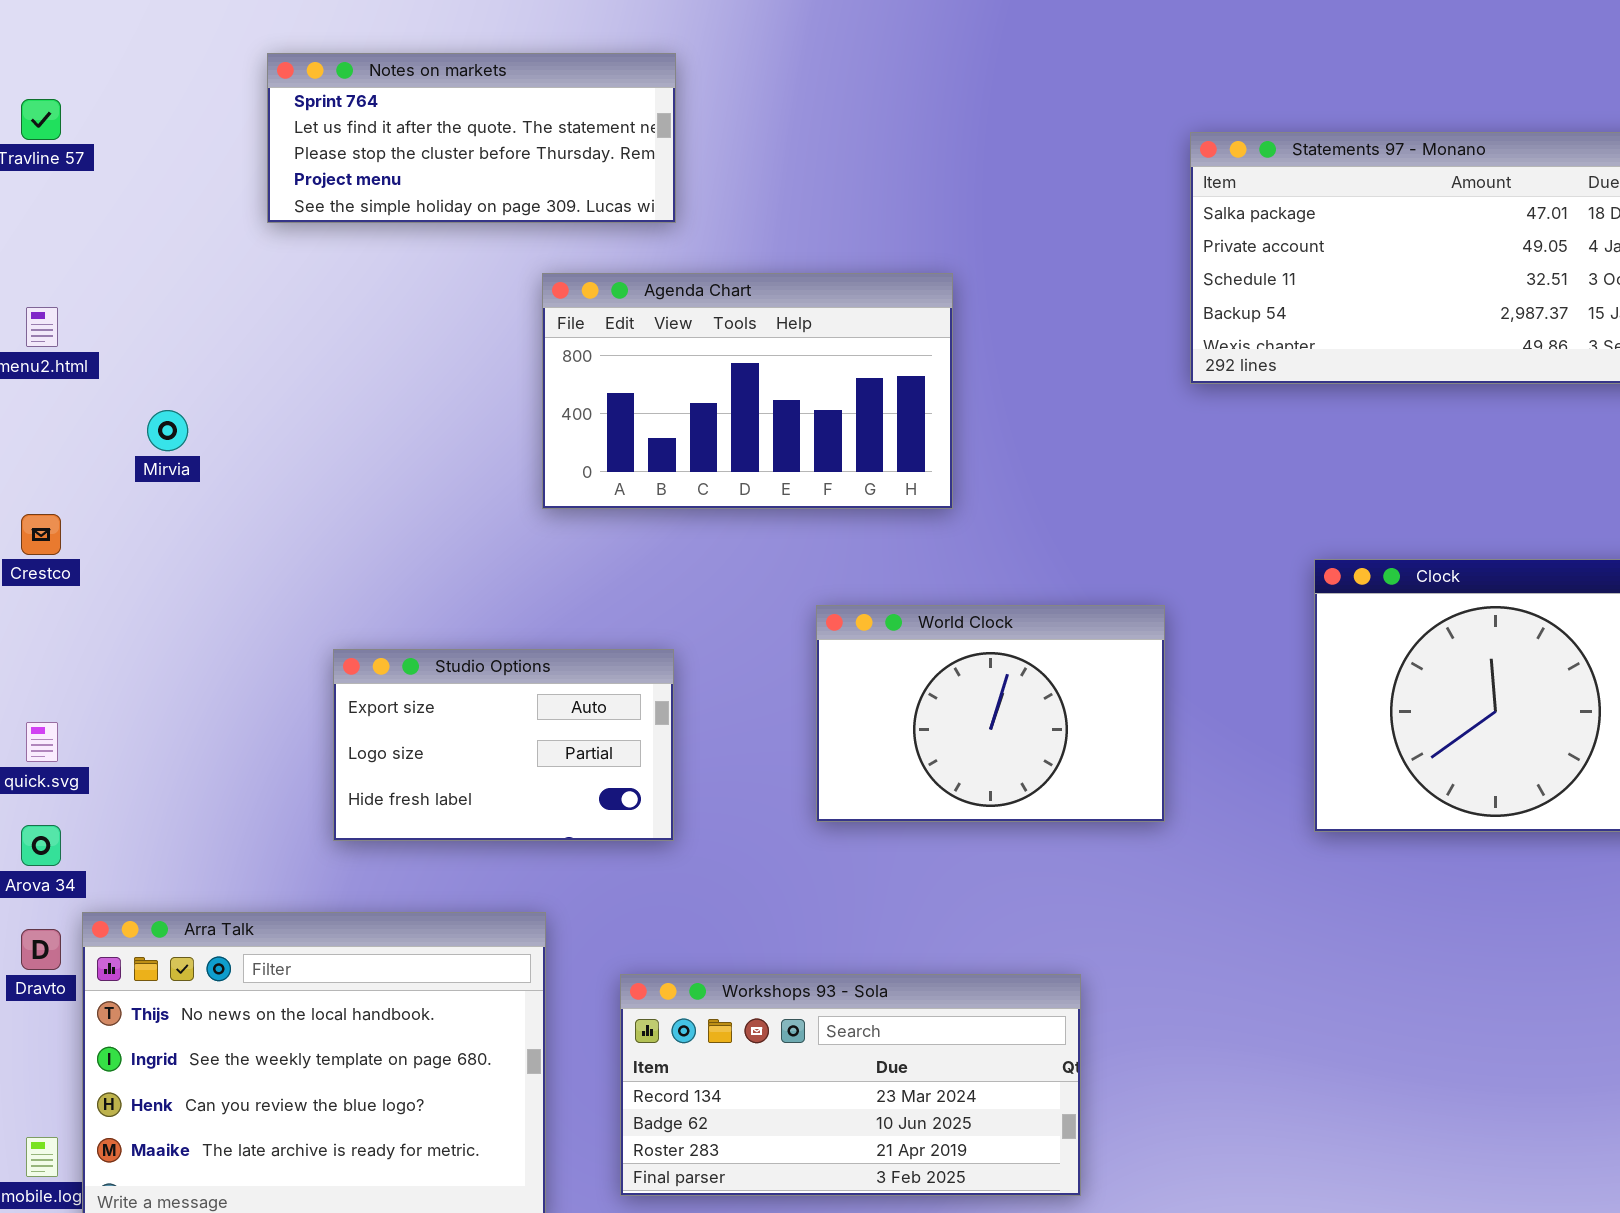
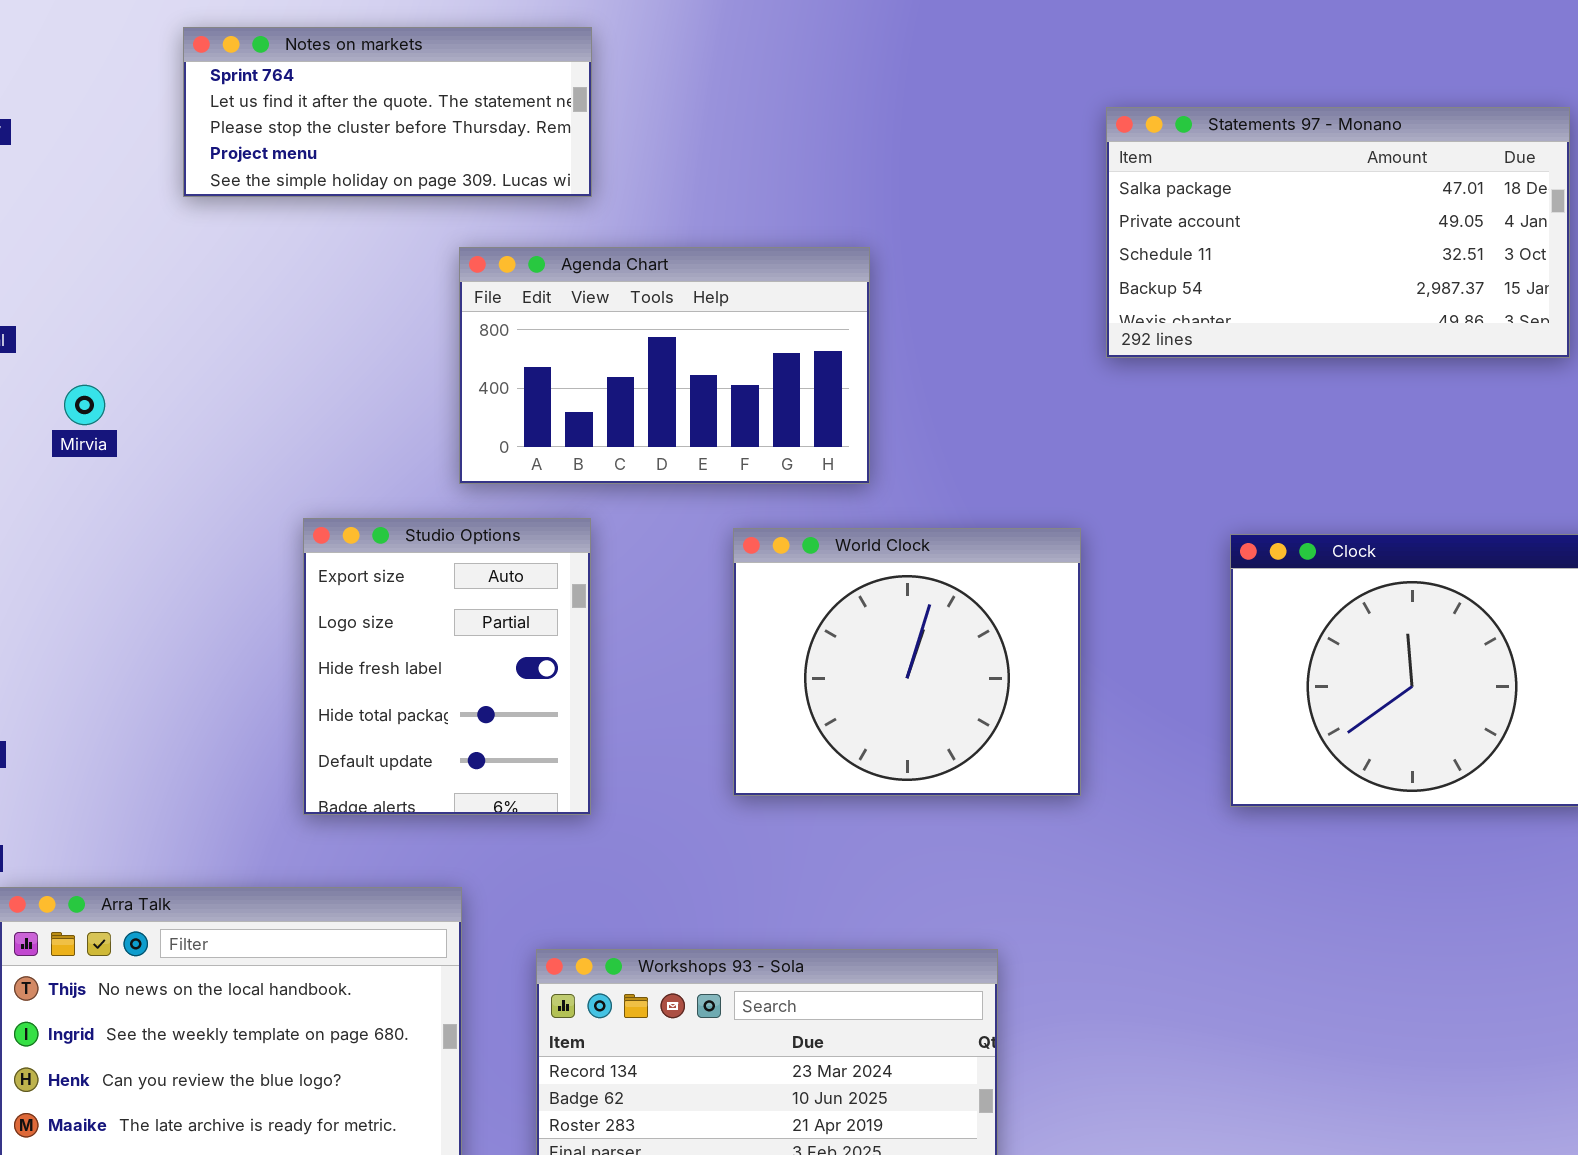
World Clock: [816,605,1165,822] -> [733,528,1081,796], resized
Studio Options: [333,649,674,841] -> [303,518,591,815], resized

